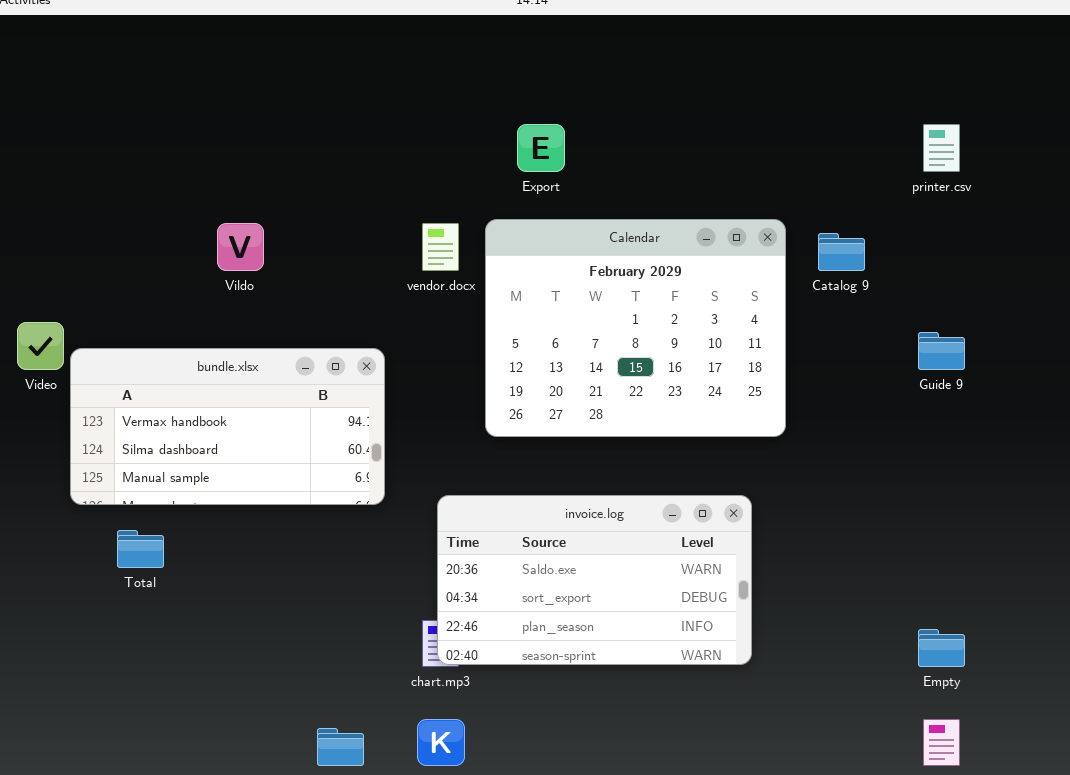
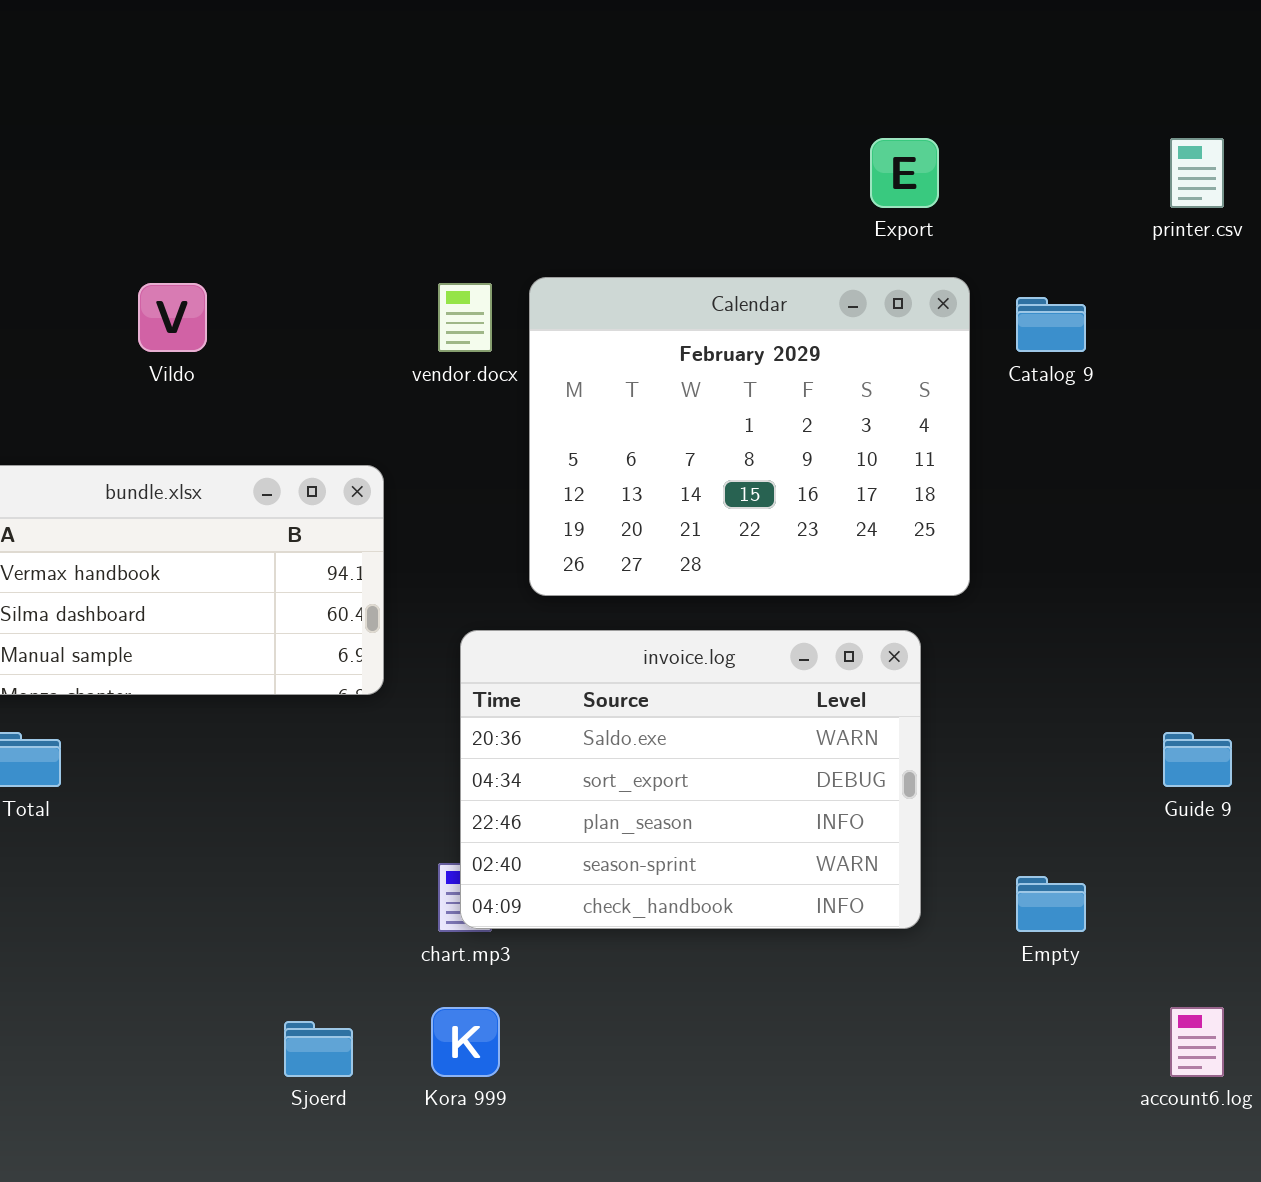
Export: [517,124,565,172] -> [870,138,939,208], moved
Guide 9: [918,332,965,370] -> [1163,732,1232,787], moved
invoice.log: [437,495,752,665] -> [460,630,921,929], resized
Empty: [918,629,965,667] -> [1016,876,1086,932], moved

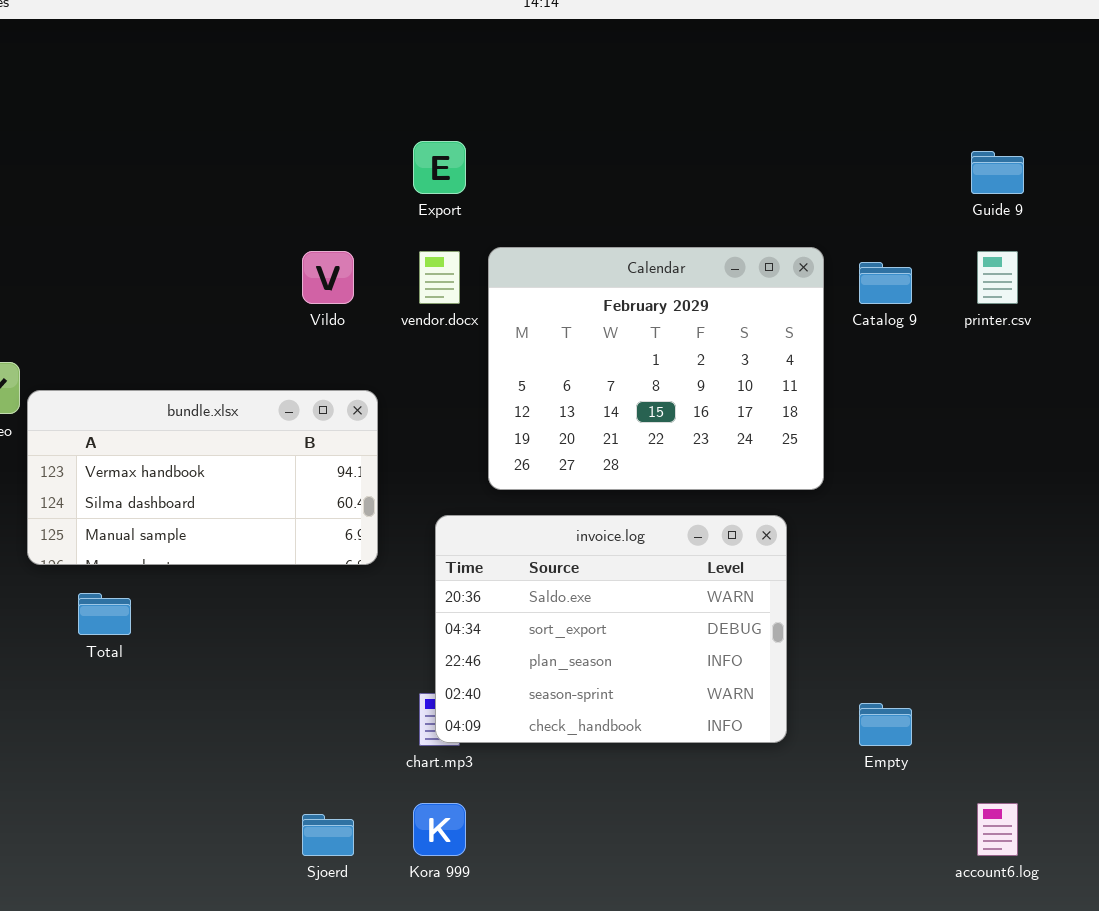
Export: [870,138,939,208] -> [413,141,466,194], moved
printer.csv: [1170,138,1224,208] -> [977,251,1018,304], moved
Vildo: [138,283,207,352] -> [302,251,354,304], moved
Guide 9: [1163,732,1232,787] -> [971,151,1024,194], moved

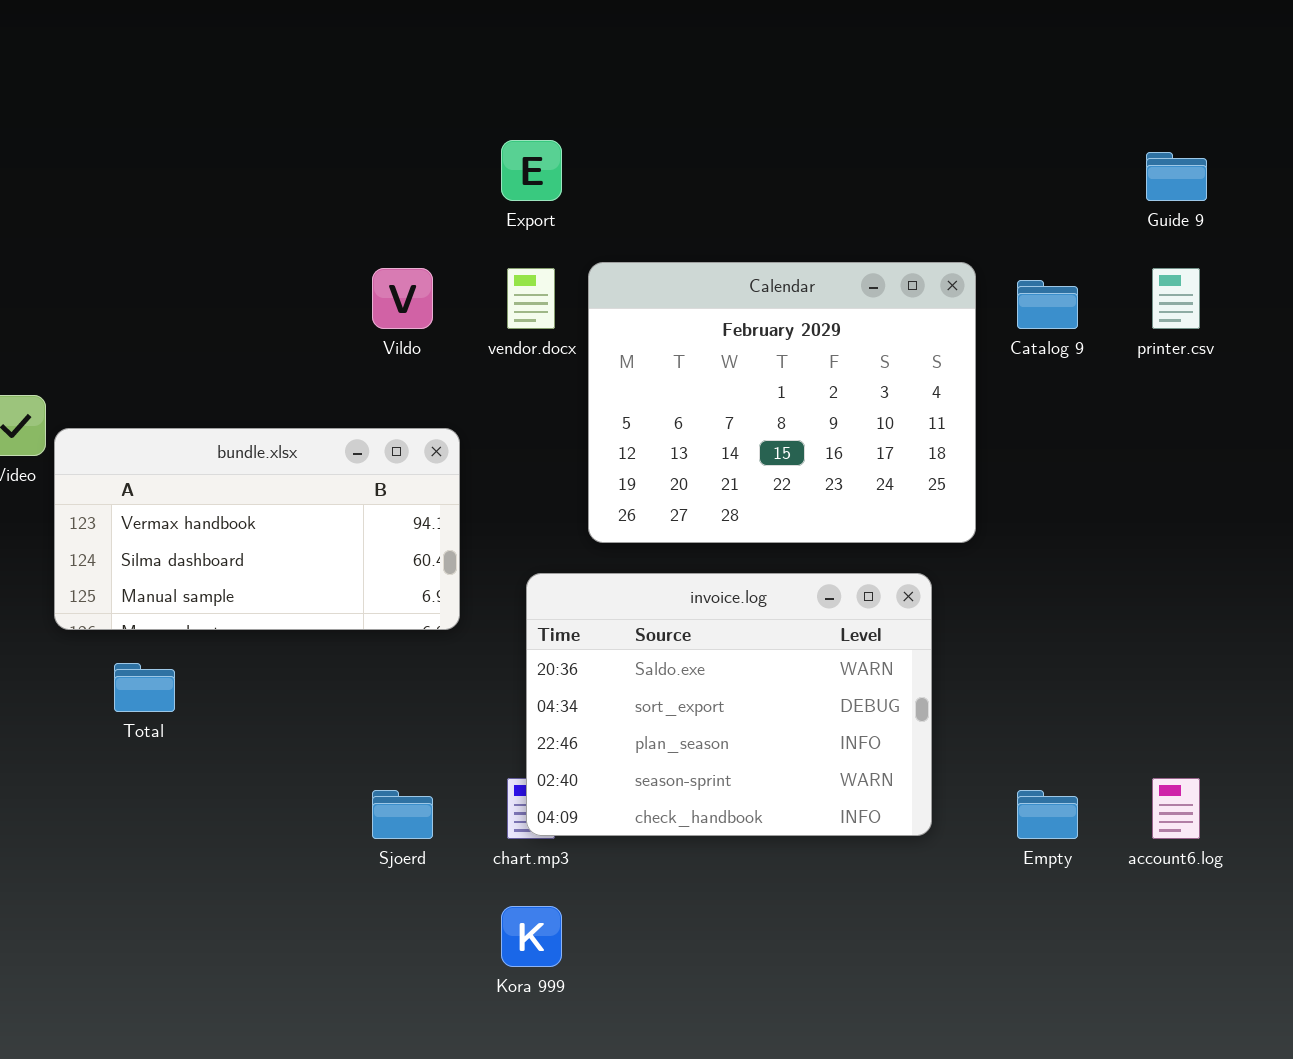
account6.log: [977,803,1018,856] -> [1152,778,1200,839], moved
Sjoerd: [302,814,354,856] -> [372,790,433,839], moved

